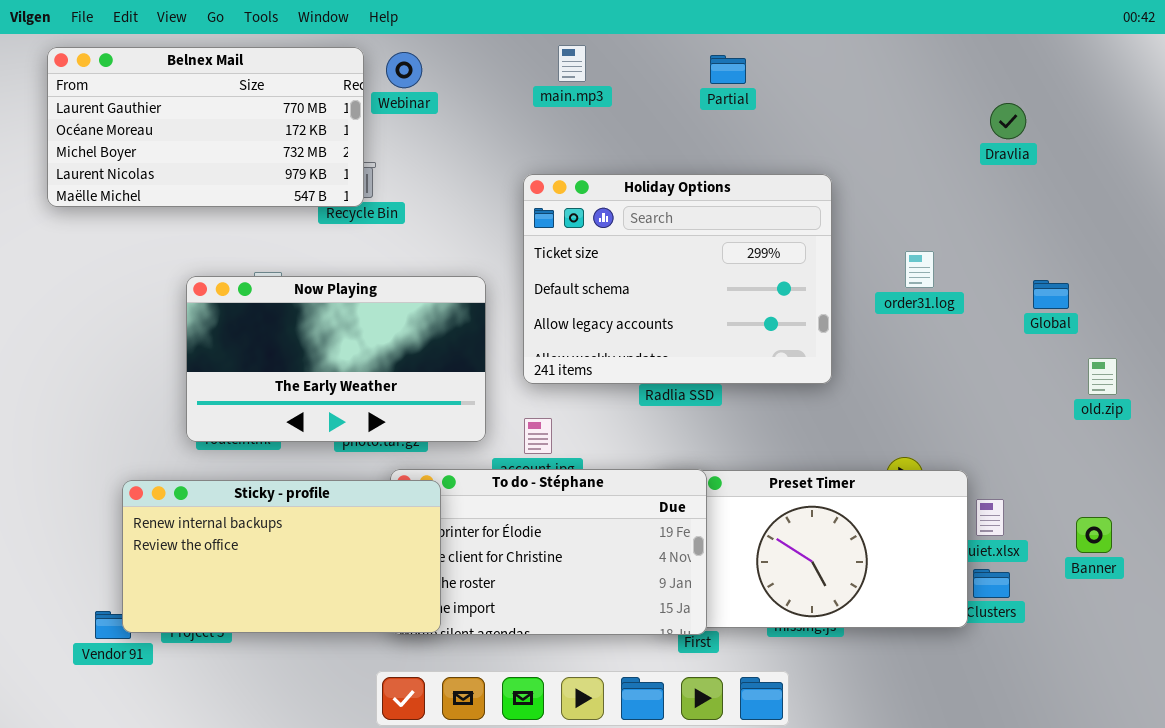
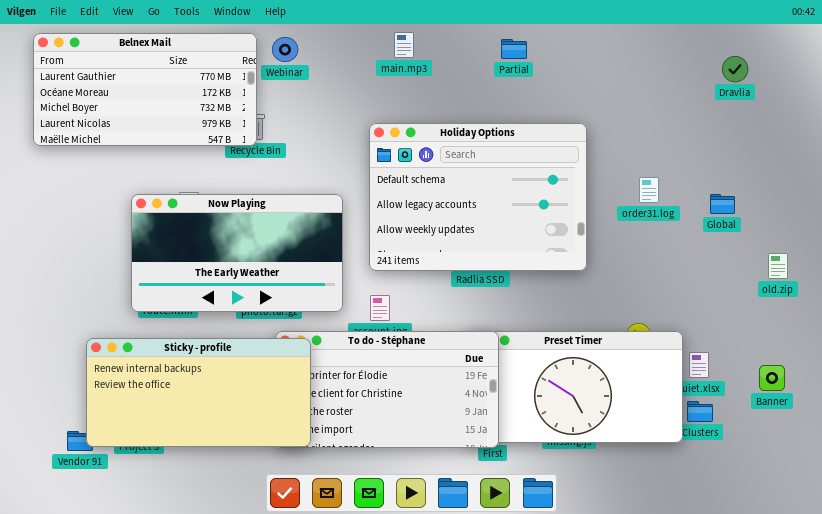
Dravlia: [990,103,1026,139] -> [722,56,748,82], moved
Holiday Options: [523,174,832,384] -> [369,123,587,271], scrolled down 1 row
Global: [1033,280,1069,309] -> [710,194,735,214], moved

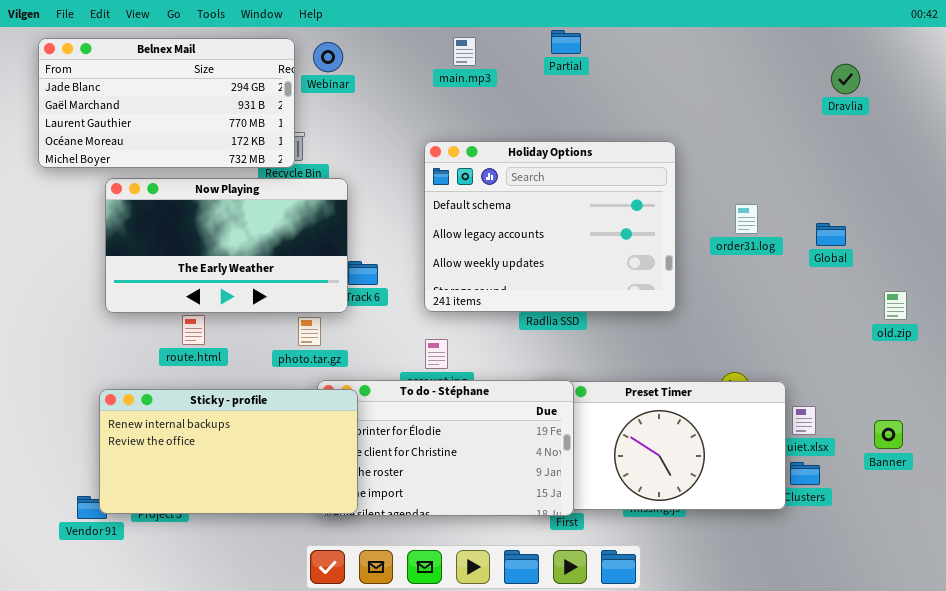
Belnex Mail: [33,33,257,146] -> [38,38,295,168], scrolled up 2 rows
Partial: [501,39,527,59] -> [551,30,581,54], moved
Now Playing: [131,194,343,312] -> [105,178,348,313], moved

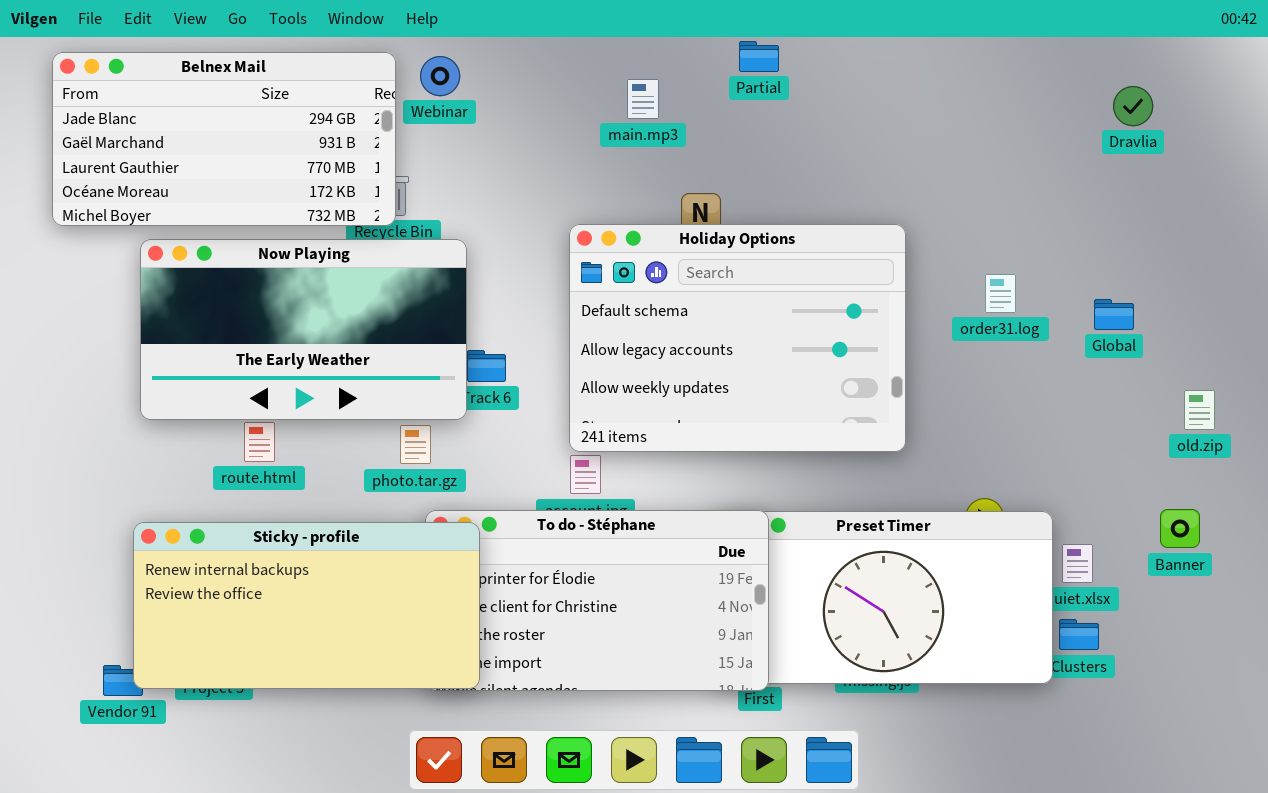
main.mp3: [453,37,476,66] -> [627,79,659,119], moved
Holiday Options: [424,141,676,312] -> [569,224,906,452], moved
Banner: [874,420,903,449] -> [1160,509,1200,548], moved

